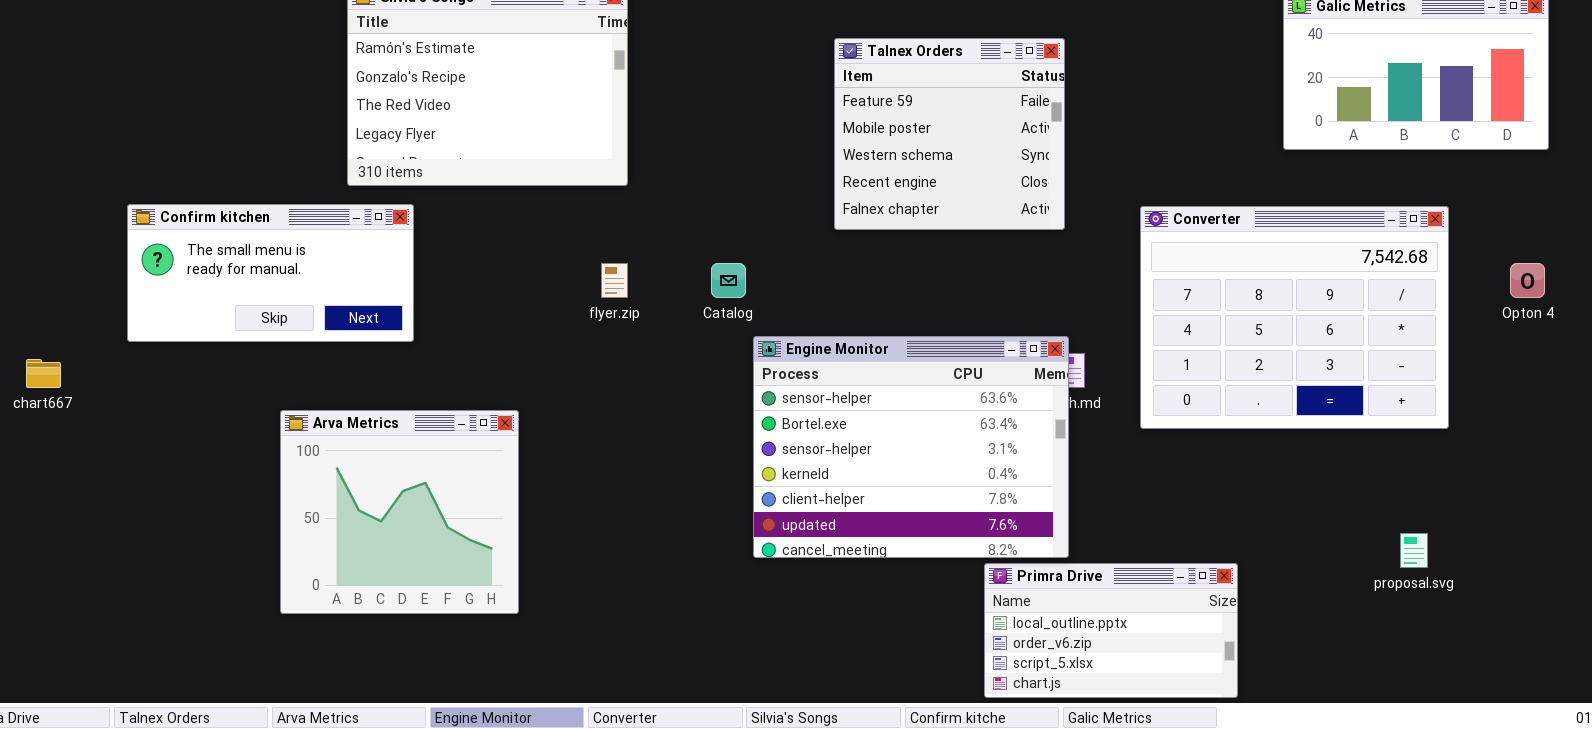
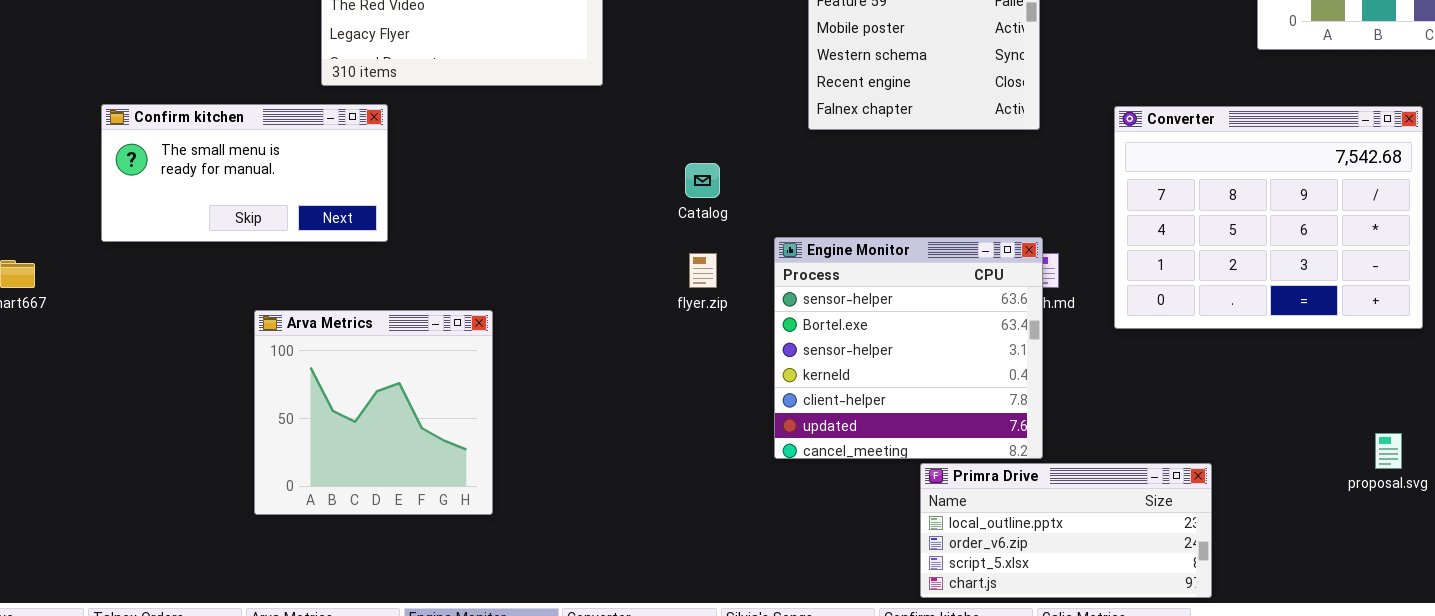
flyer.zip: [601,263,628,298] -> [689,253,717,288], moved
Engine Monitor: [753,336,1069,558] -> [774,237,1043,459], resized
Primra Drive: [984,563,1238,698] -> [920,463,1212,598], resized

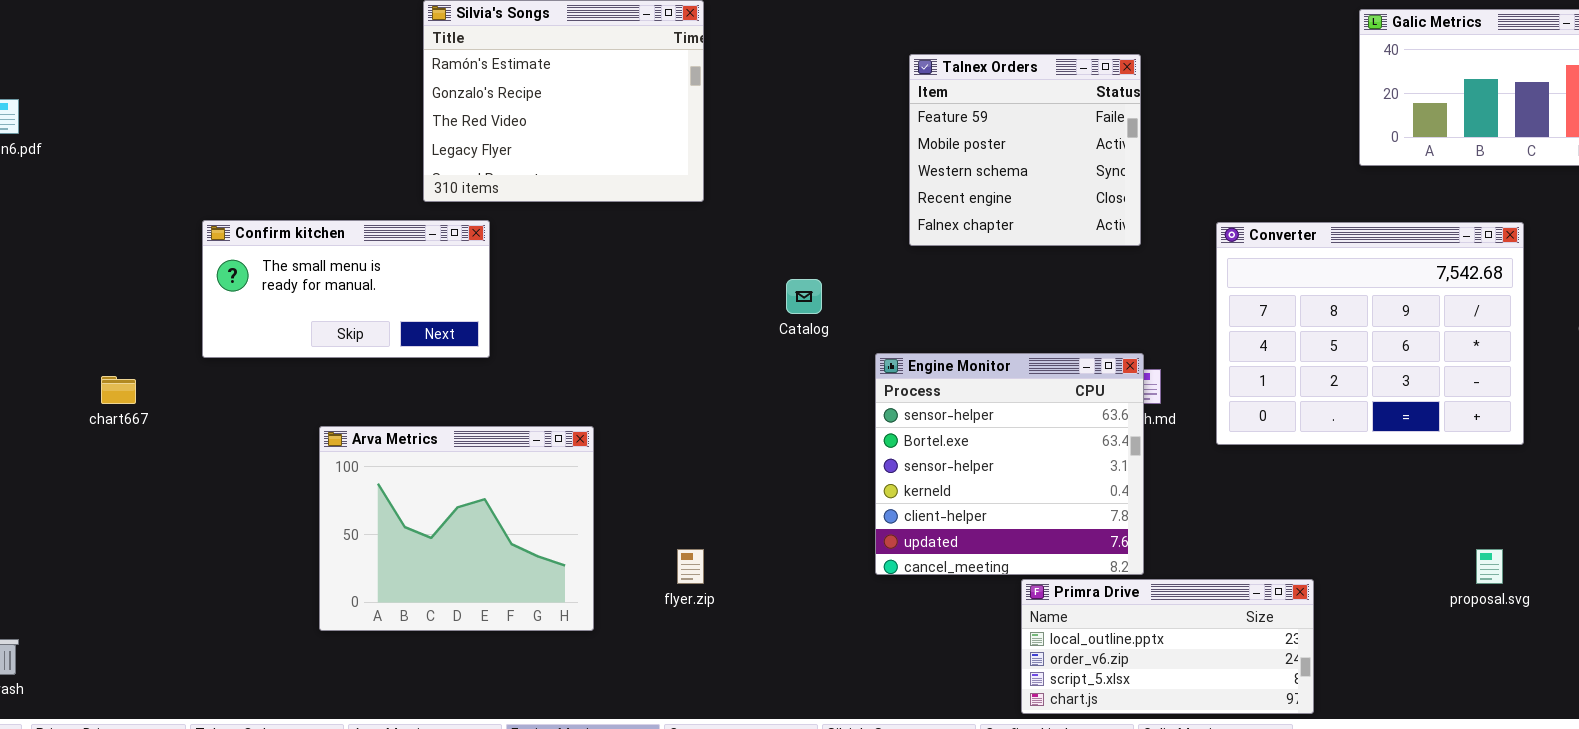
flyer.zip: [689,253,717,288] -> [677,549,704,584], moved
Arva Metrics: [254,310,493,515] -> [319,426,594,631], resized

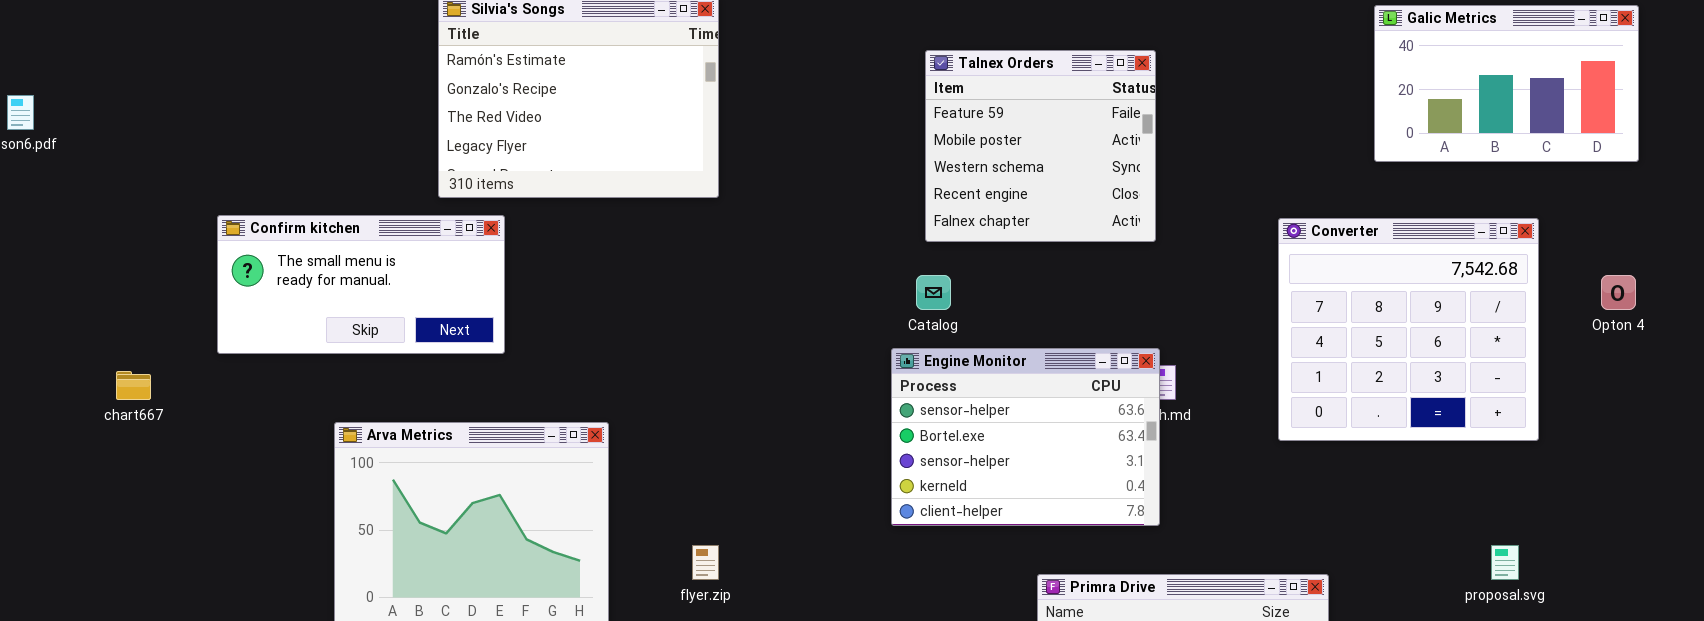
Converter: [1216,222,1524,445] -> [1278,218,1539,441], resized
Catalog: [786,279,822,314] -> [916,275,951,310], moved
Engine Monitor: [875,353,1144,575] -> [891,348,1160,526], resized

